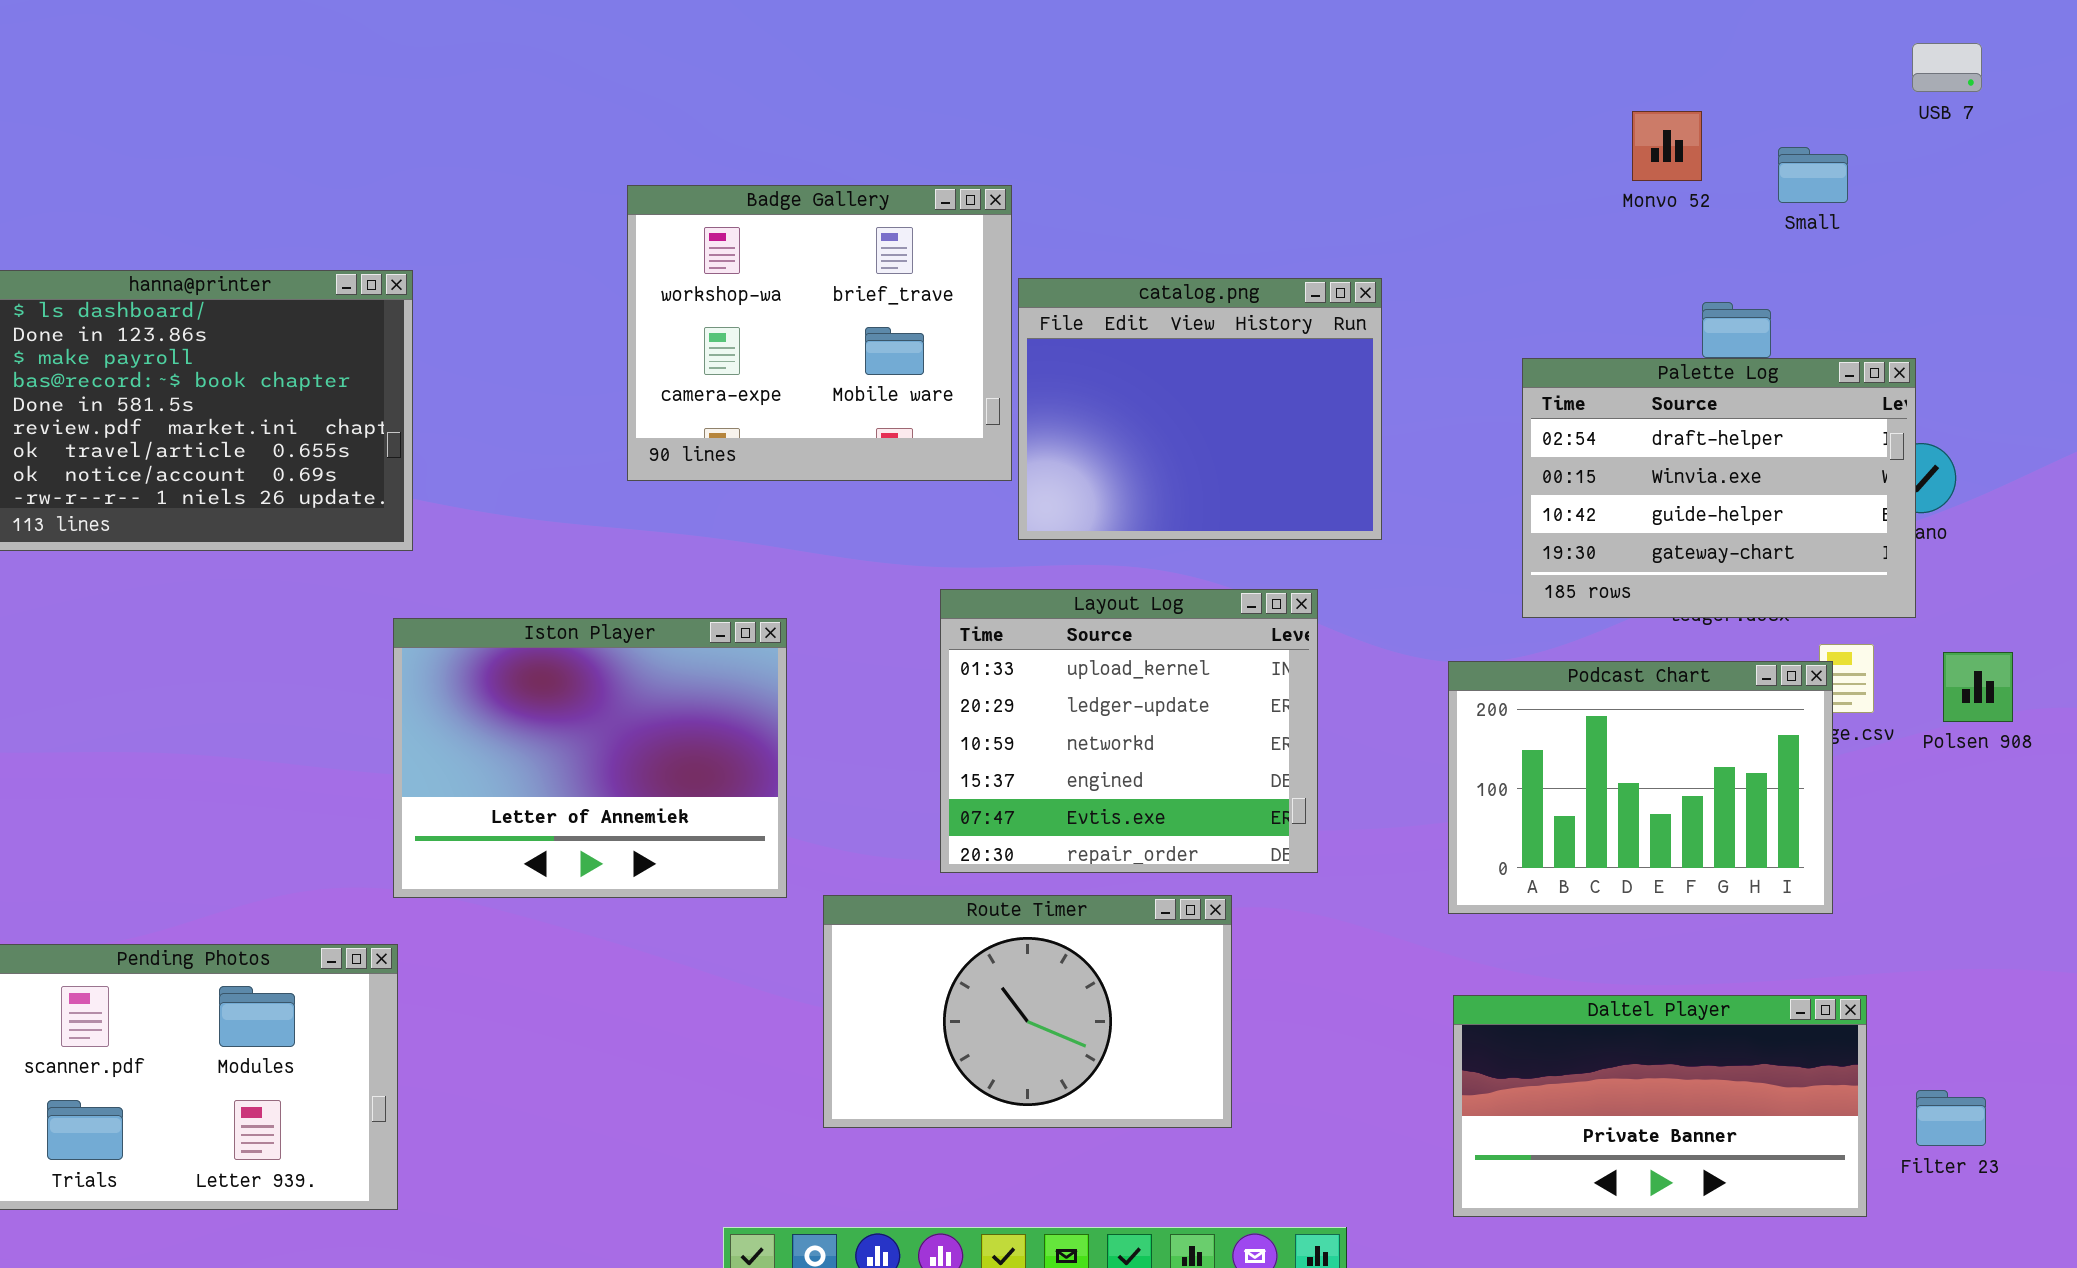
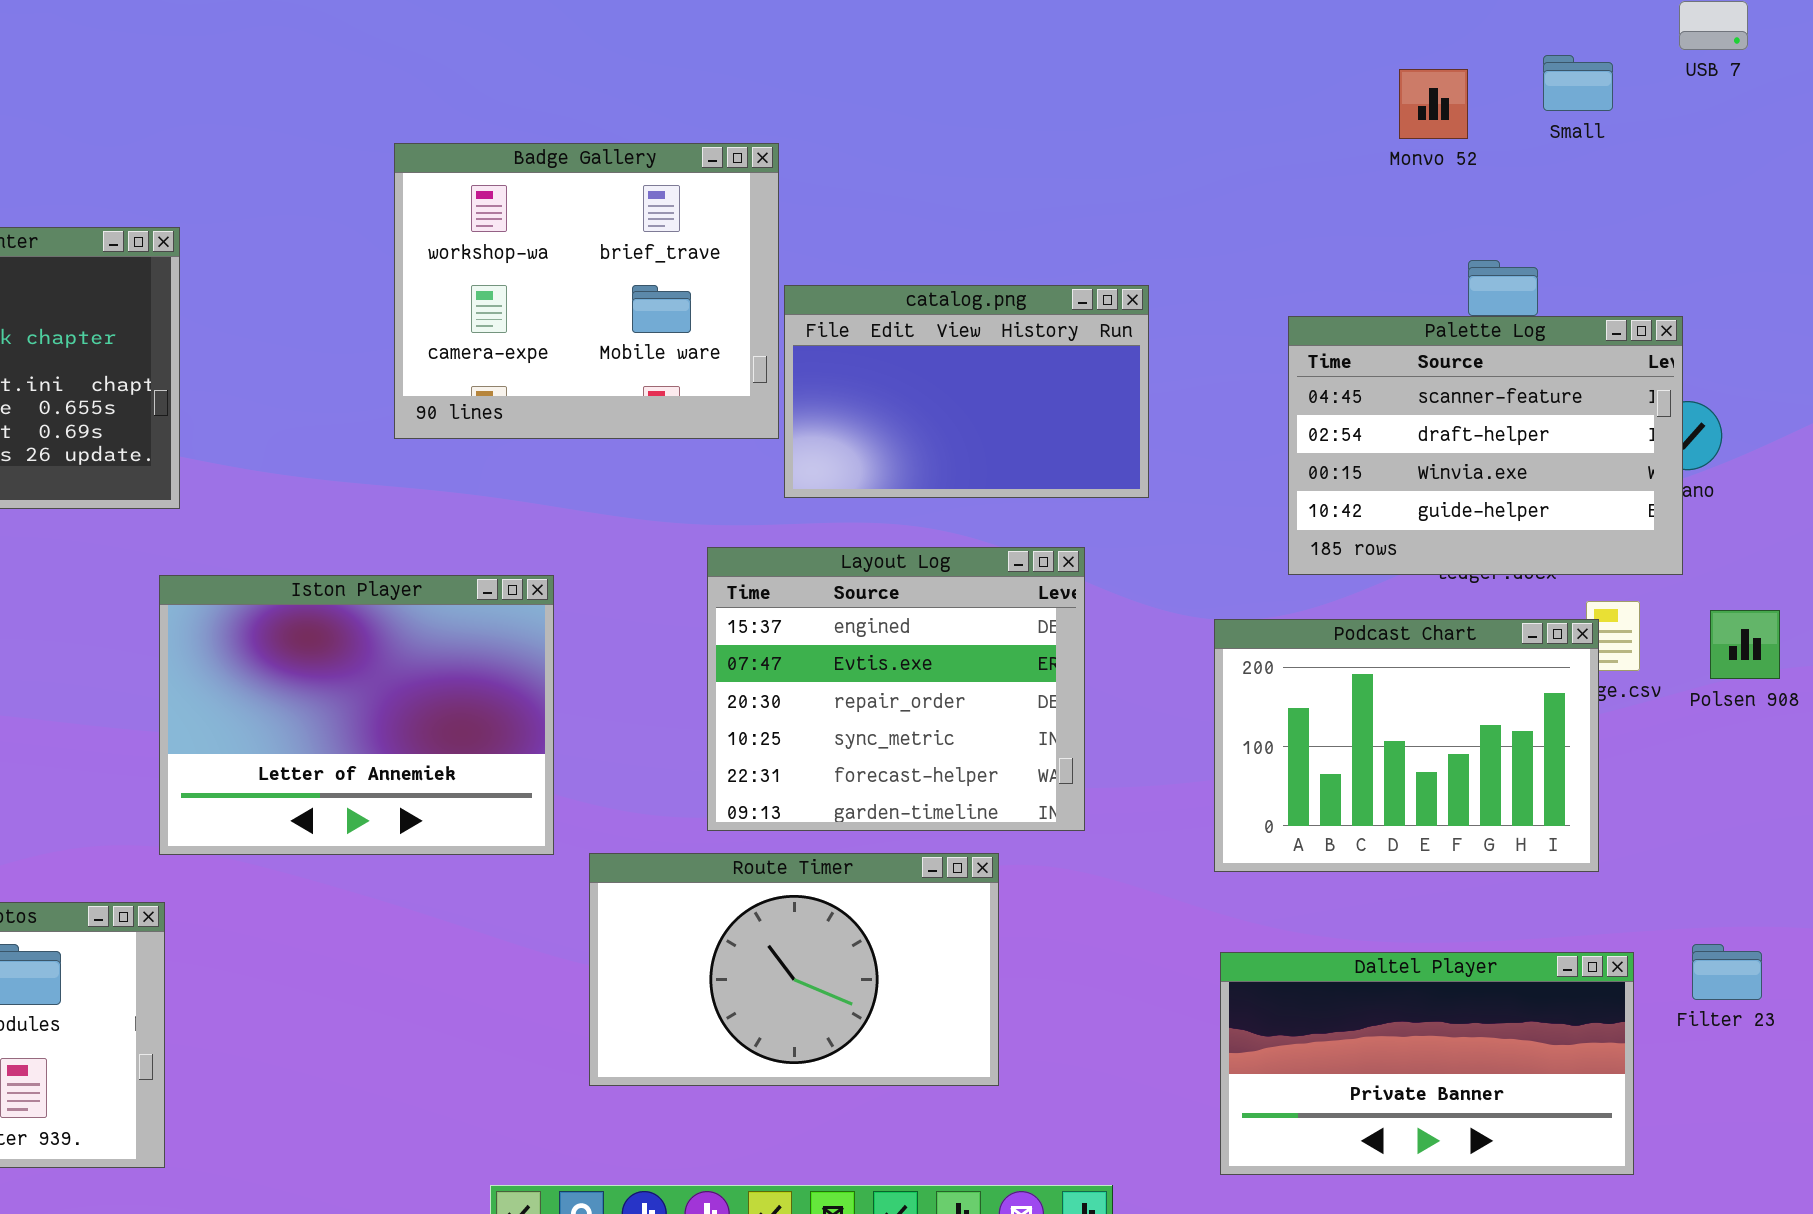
Small: [1778,147,1848,203] -> [1543,55,1613,111], moved
catalog.png: [1018,278,1382,540] -> [784,285,1149,498], resized
Palette Log: [1522,358,1916,618] -> [1288,316,1683,575], scrolled up 1 row
Layout Log: [940,589,1318,873] -> [707,547,1085,831], scrolled down 3 rows
Filter 23: [1916,1090,1986,1146] -> [1692,944,1762,1000], moved

